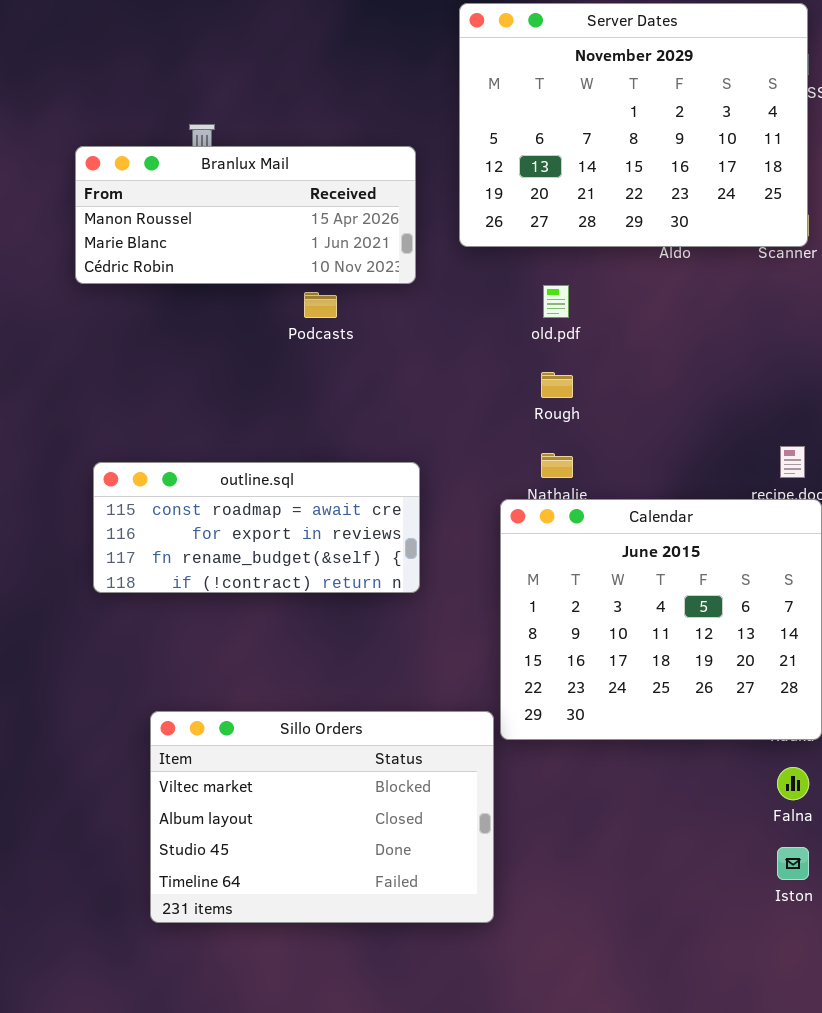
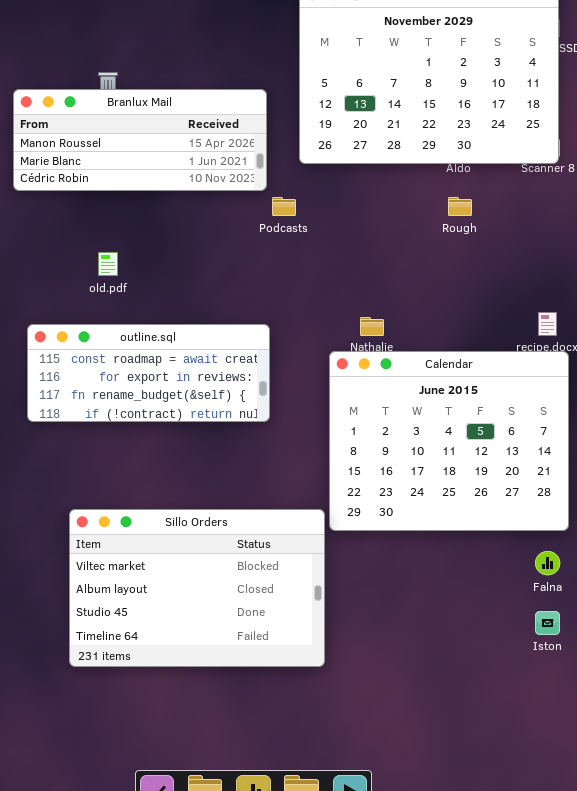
old.pdf: [543,285,569,318] -> [98,252,118,276], moved
Podcasts: [304,292,337,318] -> [272,197,296,216], moved
Rough: [541,372,573,398] -> [448,197,472,216], moved

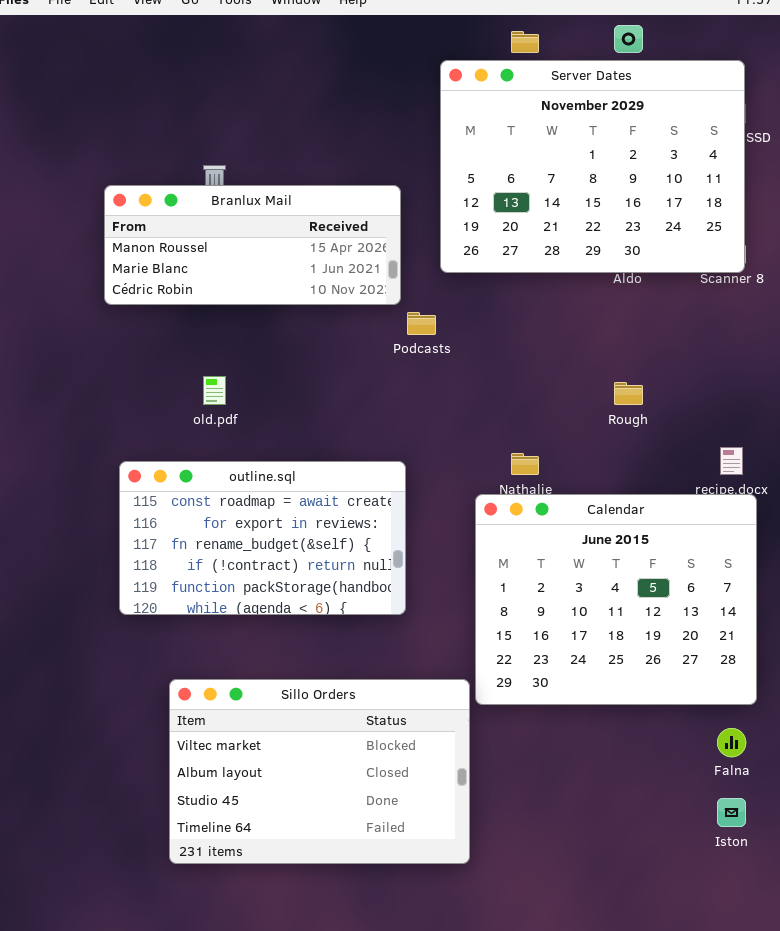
Rough: [448,197,472,216] -> [614,382,643,405], moved
outline.sql: [27,324,270,422] -> [119,461,406,615], resized

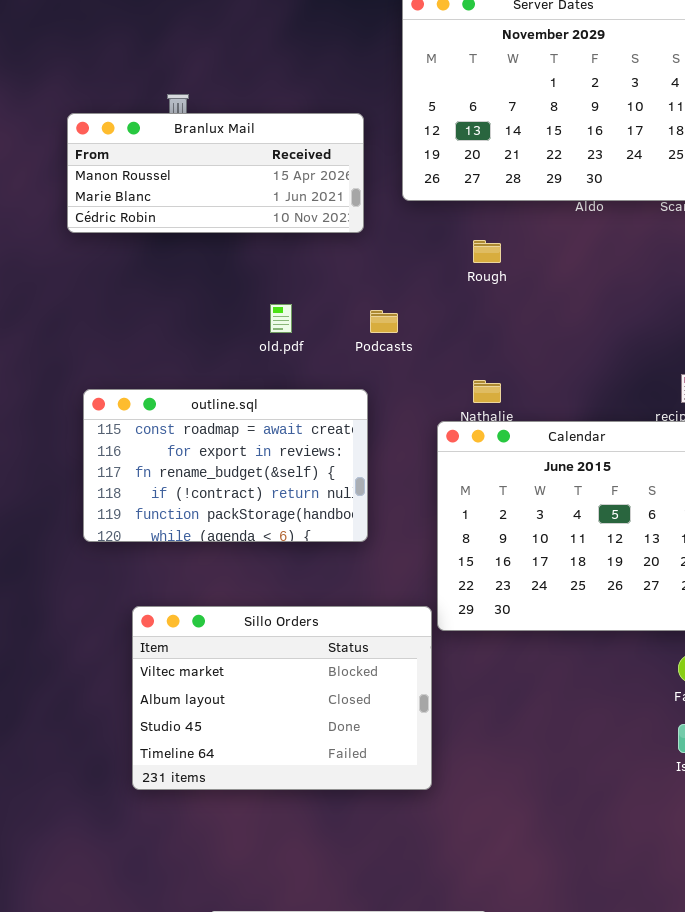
Podcasts: [407,312,436,335] -> [370,310,398,333], moved
old.pdf: [203,376,226,405] -> [270,304,292,333], moved
Rough: [614,382,643,405] -> [473,240,501,263], moved

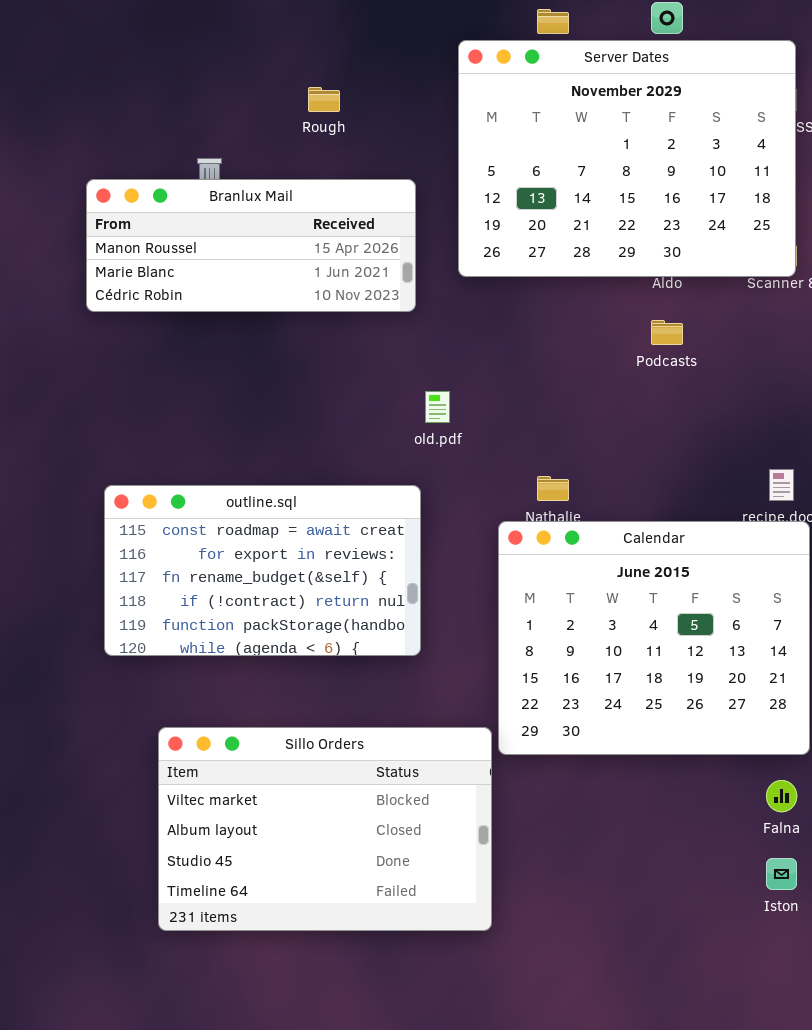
Rough: [473,240,501,263] -> [308,87,340,112], moved
old.pdf: [270,304,292,333] -> [425,391,450,423], moved
Podcasts: [370,310,398,333] -> [651,320,683,345], moved

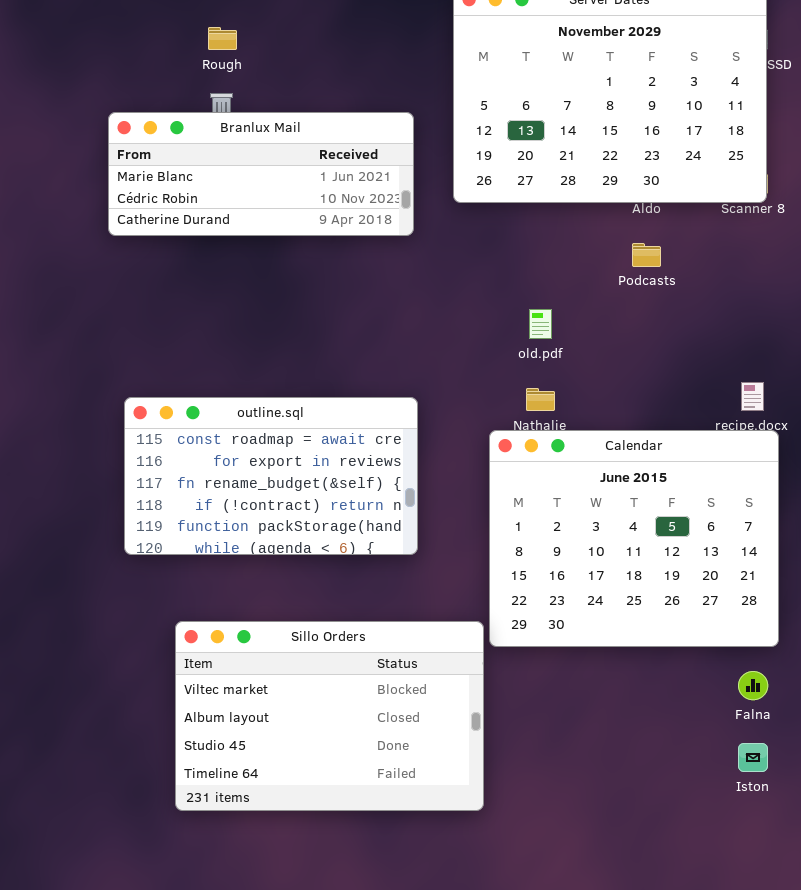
Rough: [308,87,340,112] -> [208,27,237,50], moved
Branlux Mail: [86,179,416,312] -> [108,112,414,236], scrolled down 1 row
old.pdf: [425,391,450,423] -> [529,309,552,339], moved

